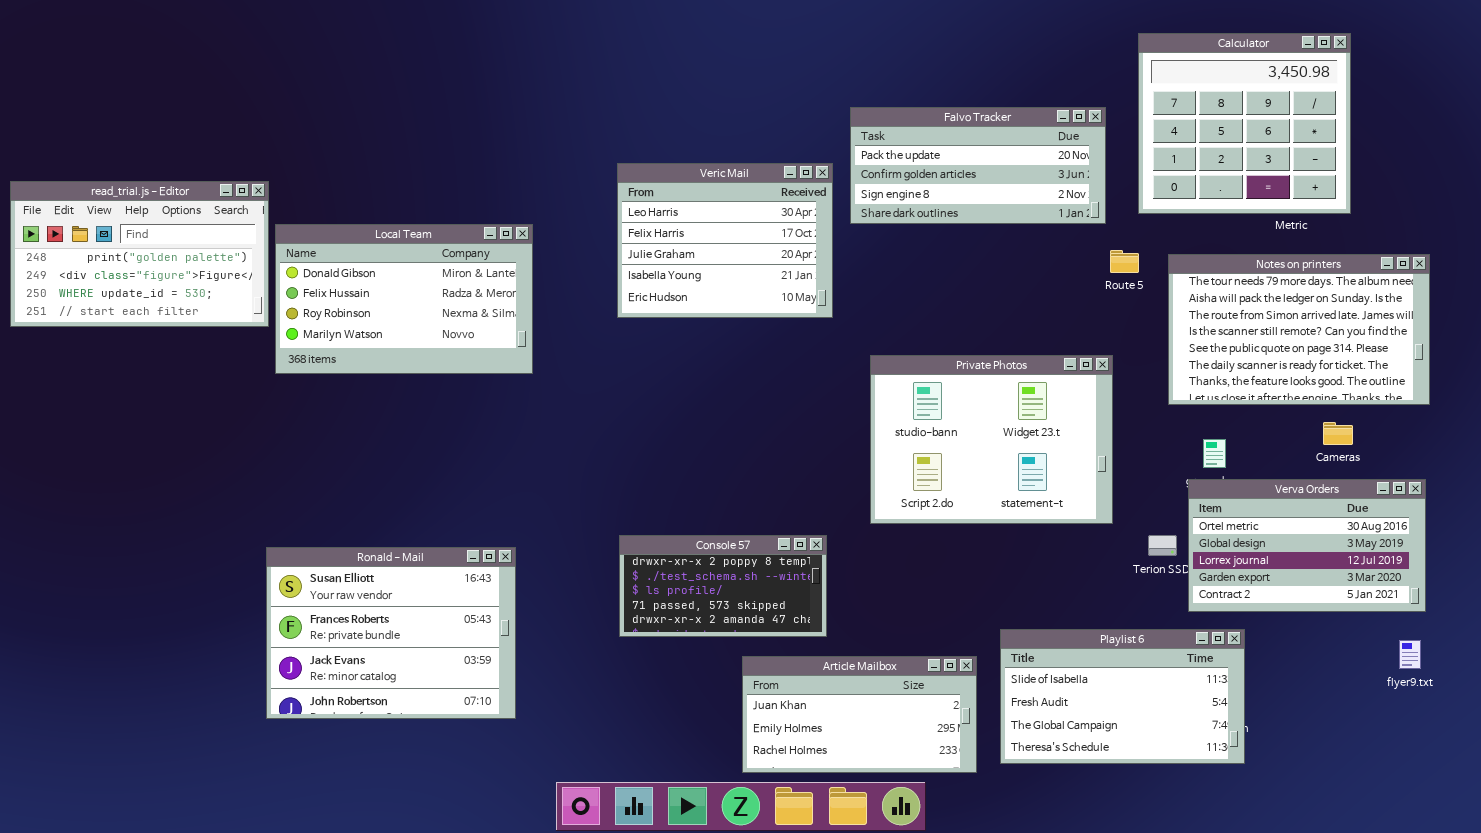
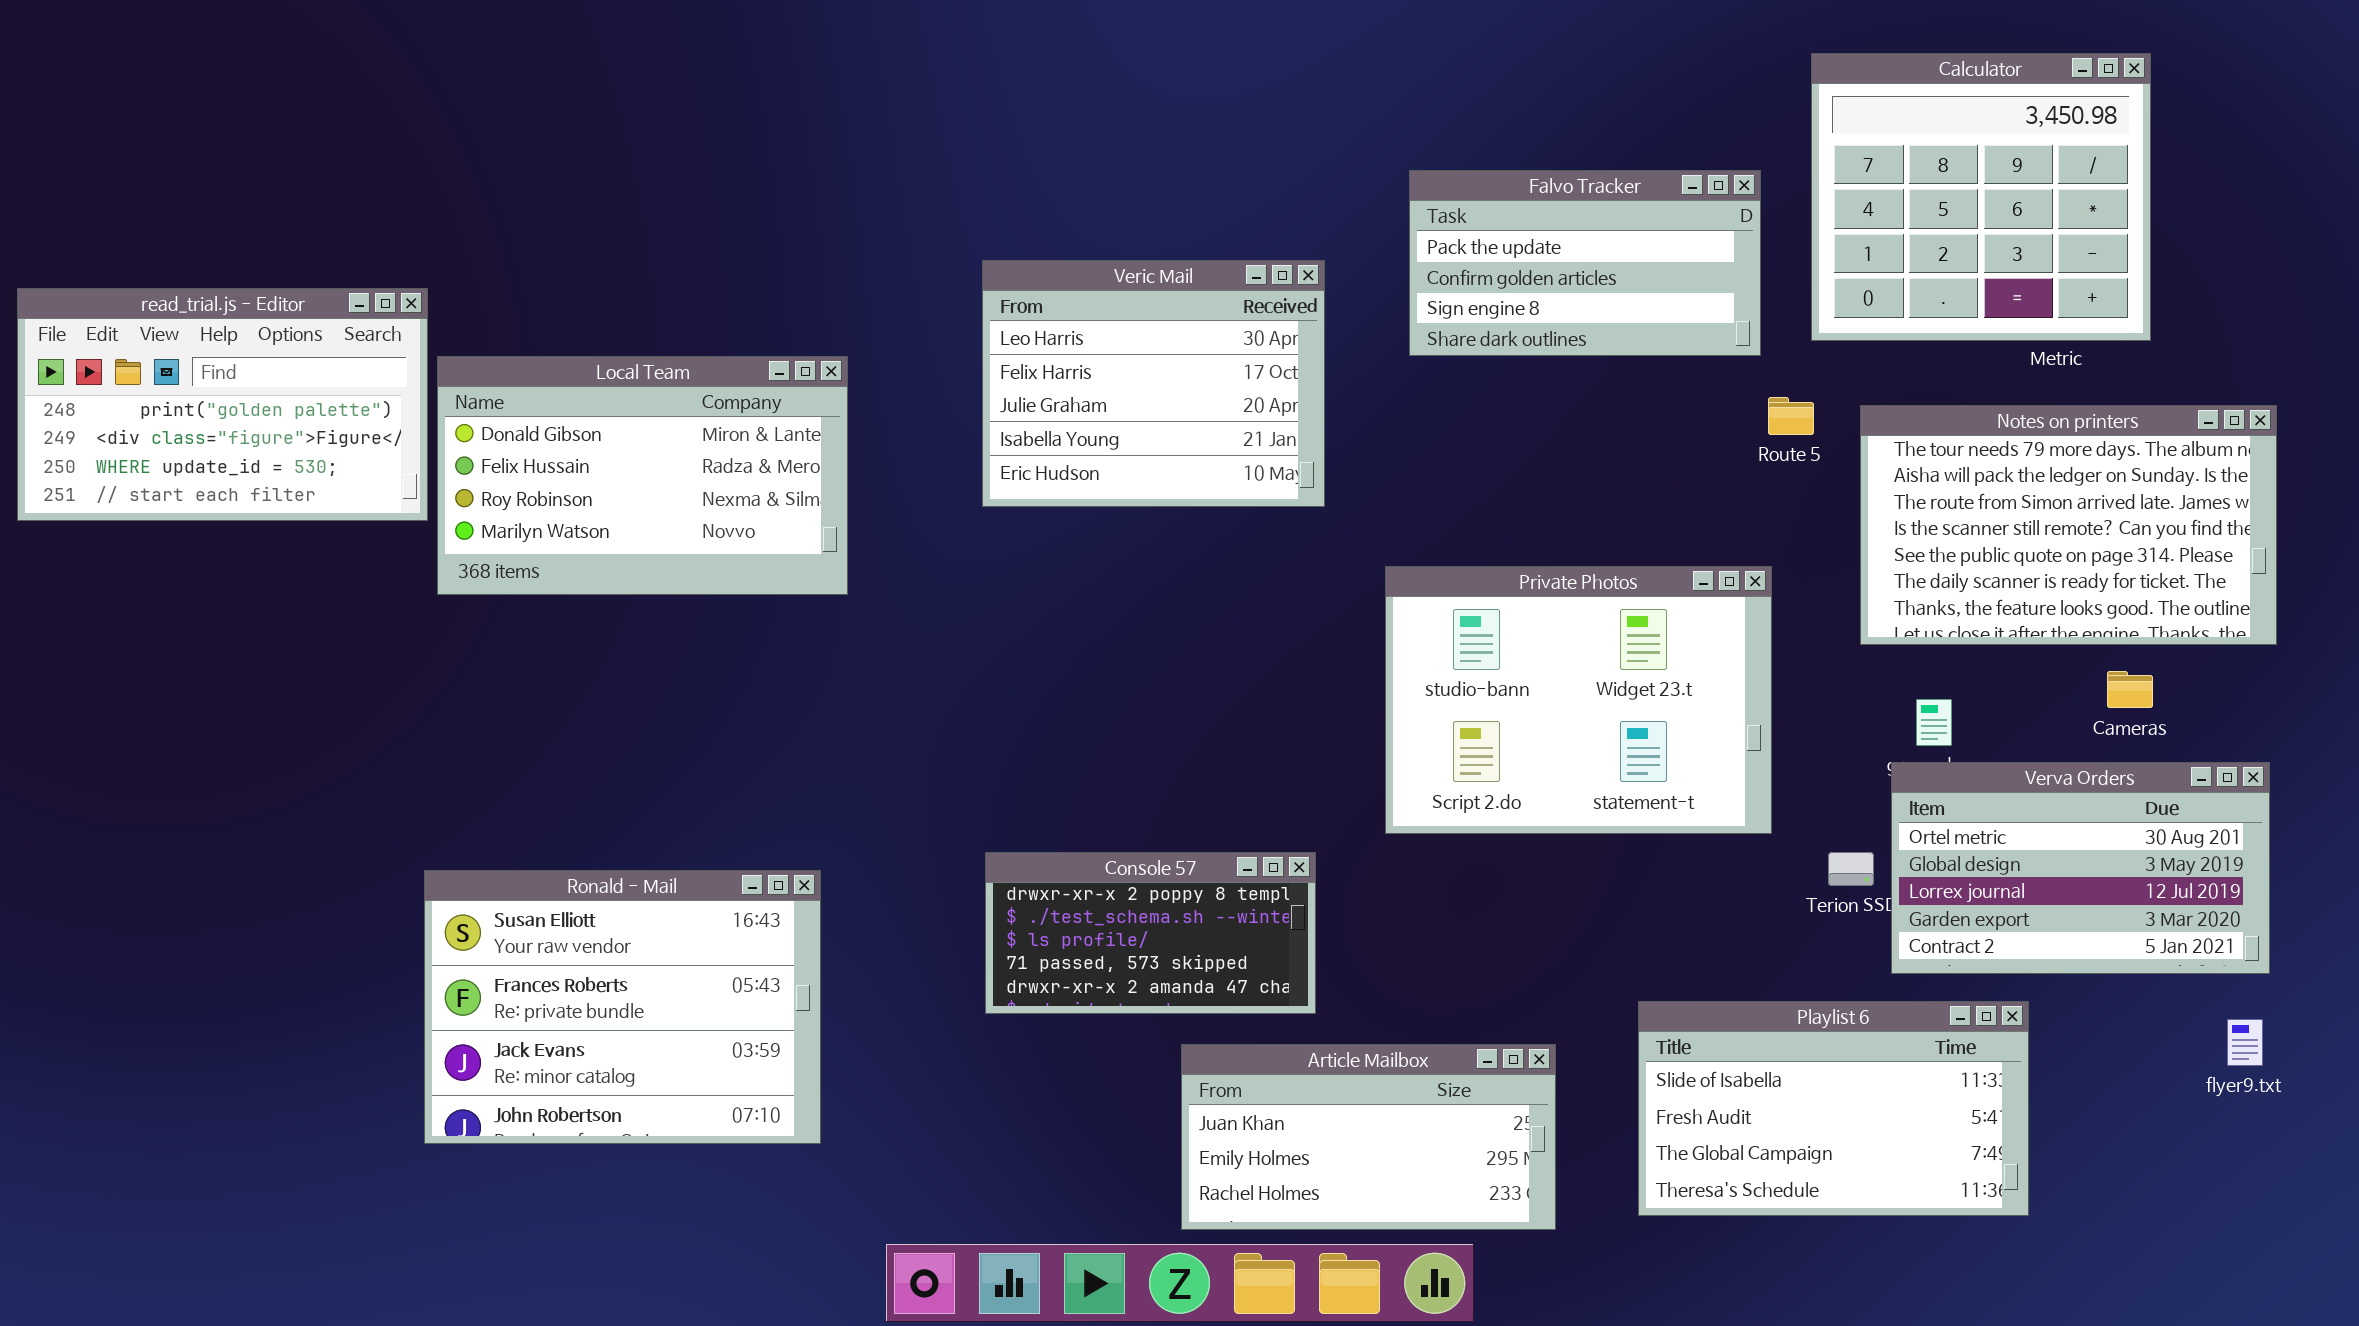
Falvo Tracker: [850,107,1106,224] -> [1409,170,1761,356], resized
Playlist 6: [1000,629,1245,764] -> [1638,1001,2029,1216], moved

